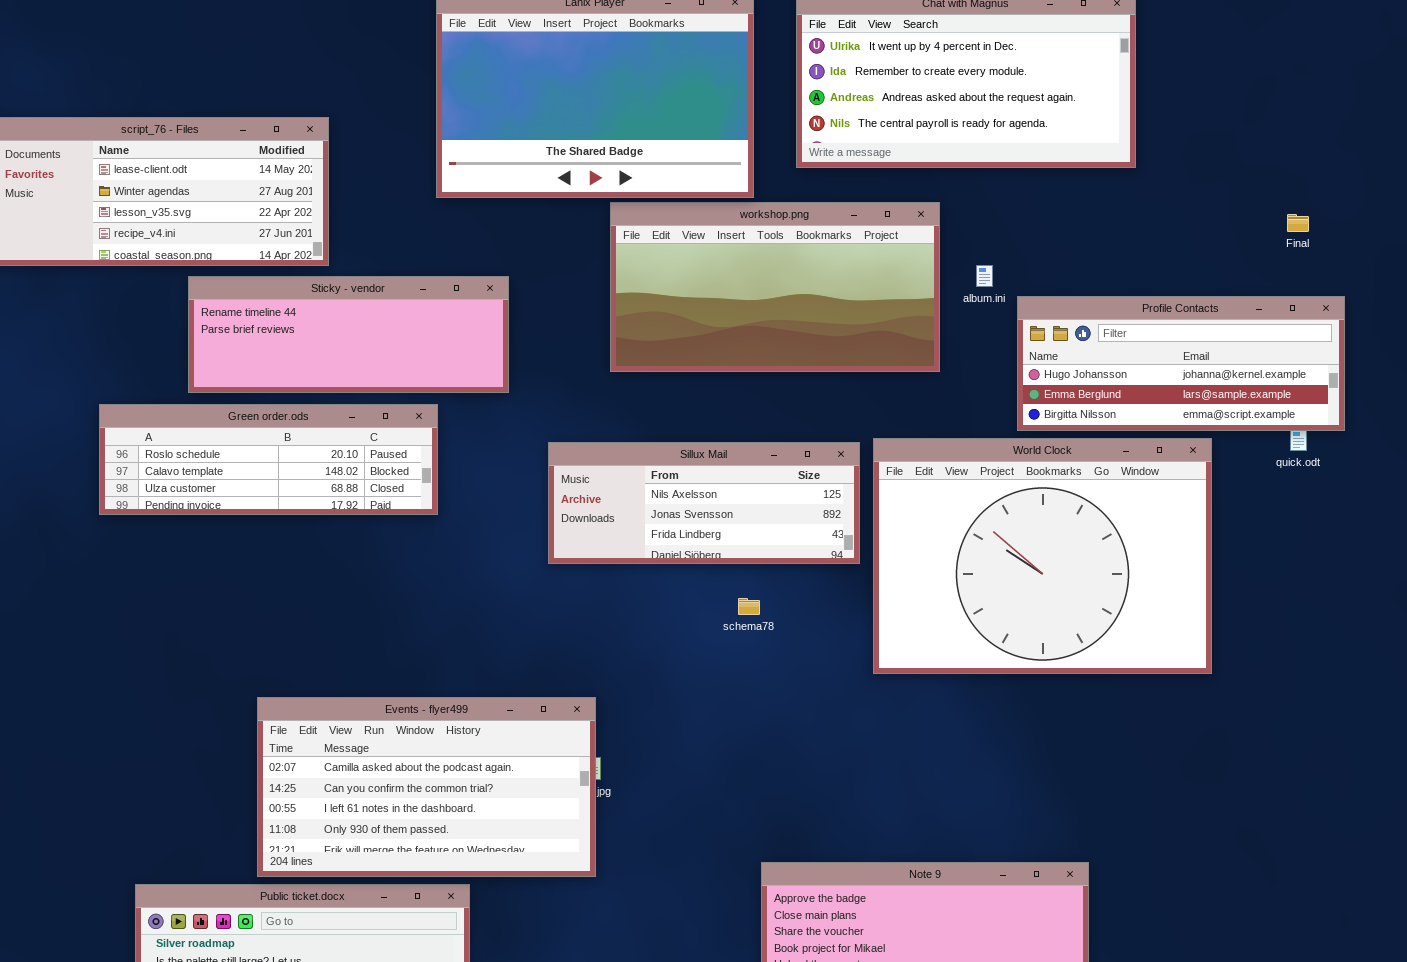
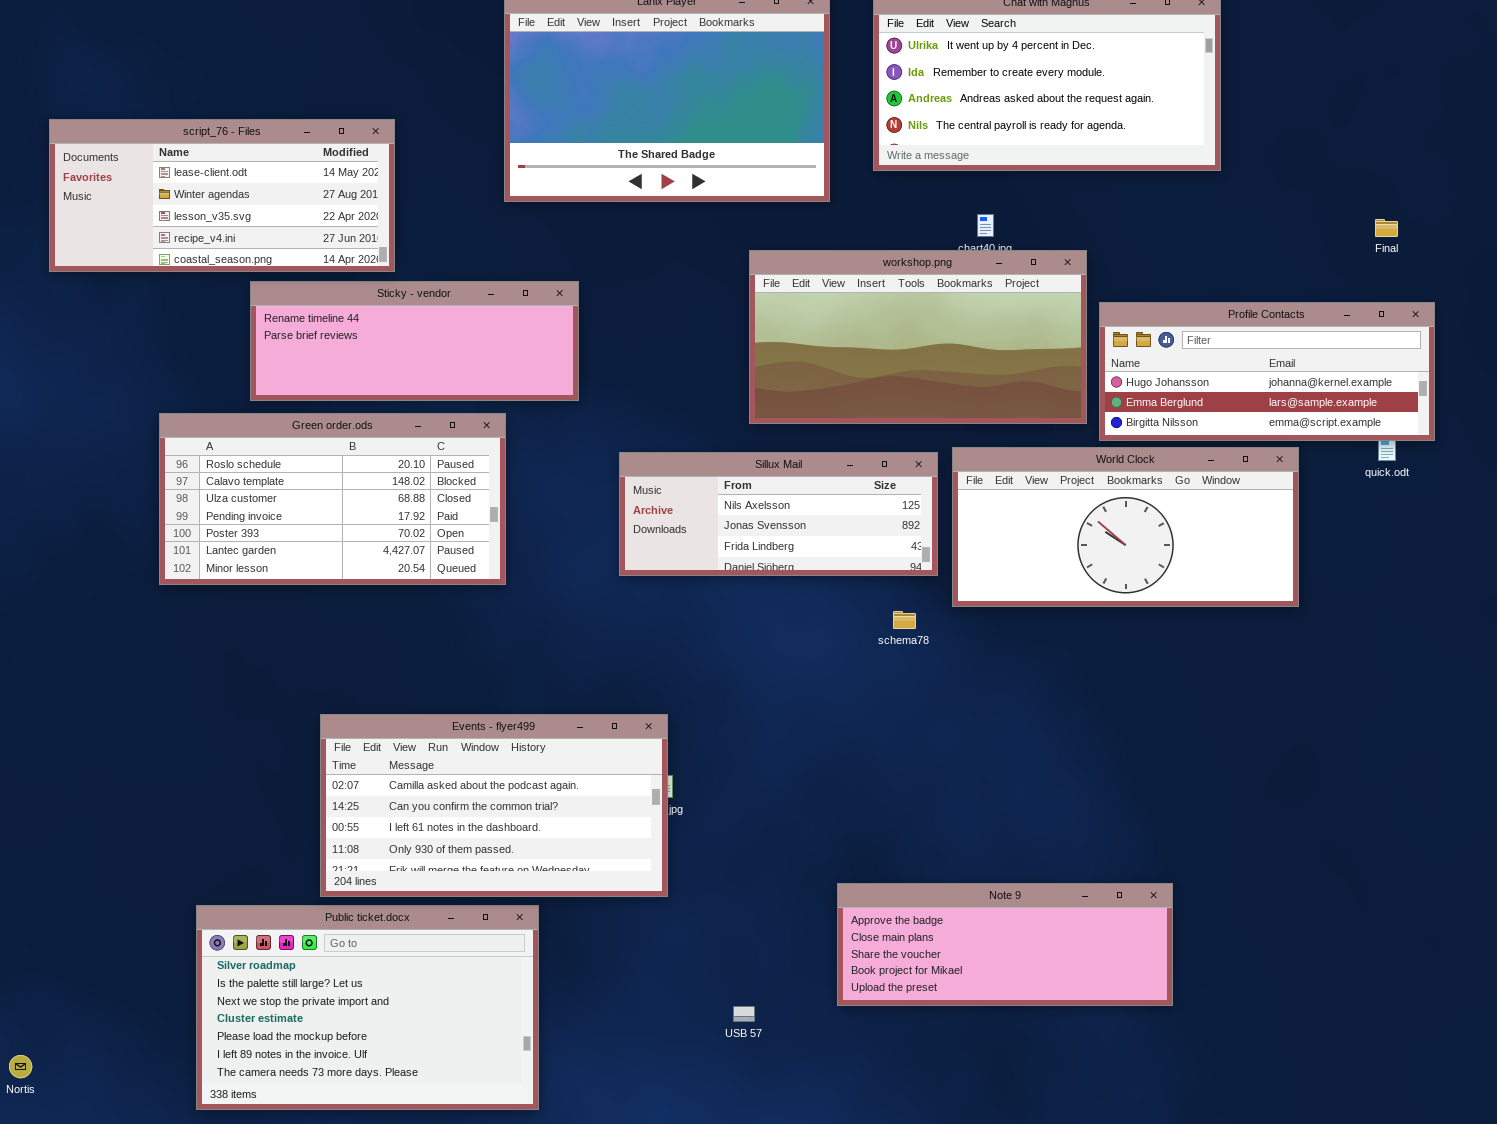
workshop.png: [610,202,940,372] -> [749,250,1087,424], moved
Green order.ods: [99,404,438,515] -> [159,413,506,585], resized
World Clock: [873,438,1212,674] -> [952,447,1299,607], resized
schema78: [738,598,760,615] -> [893,611,916,629], moved

